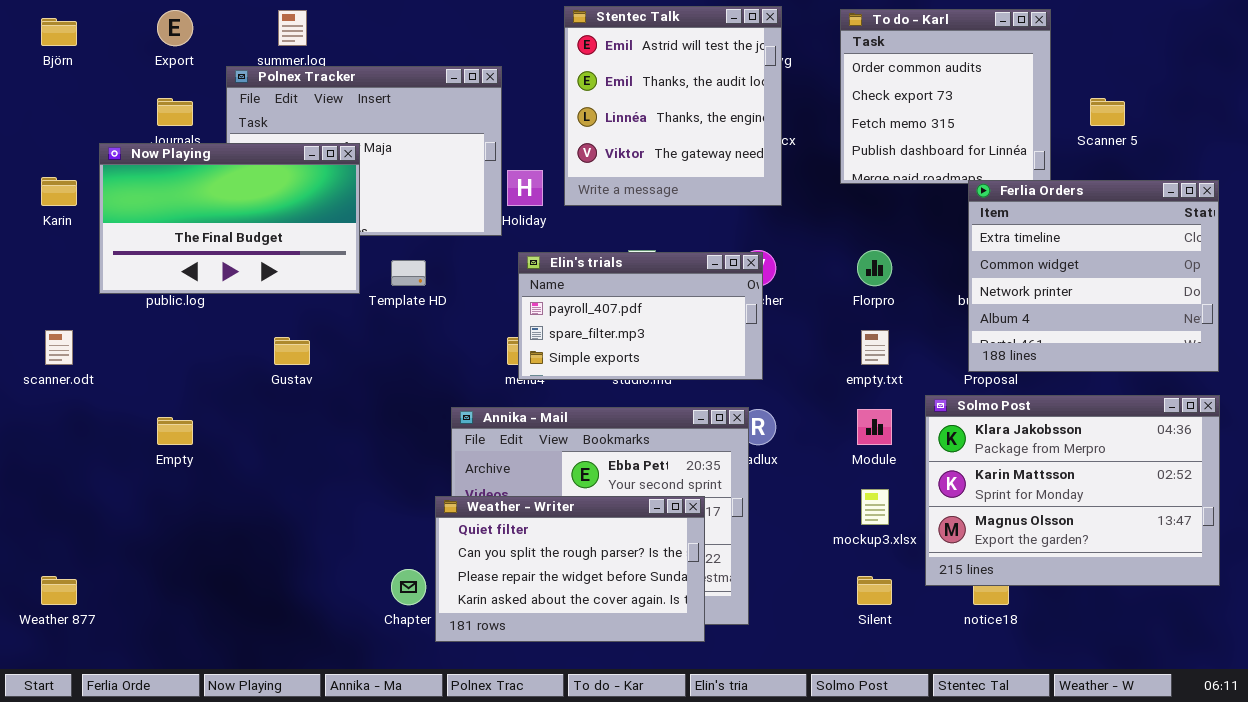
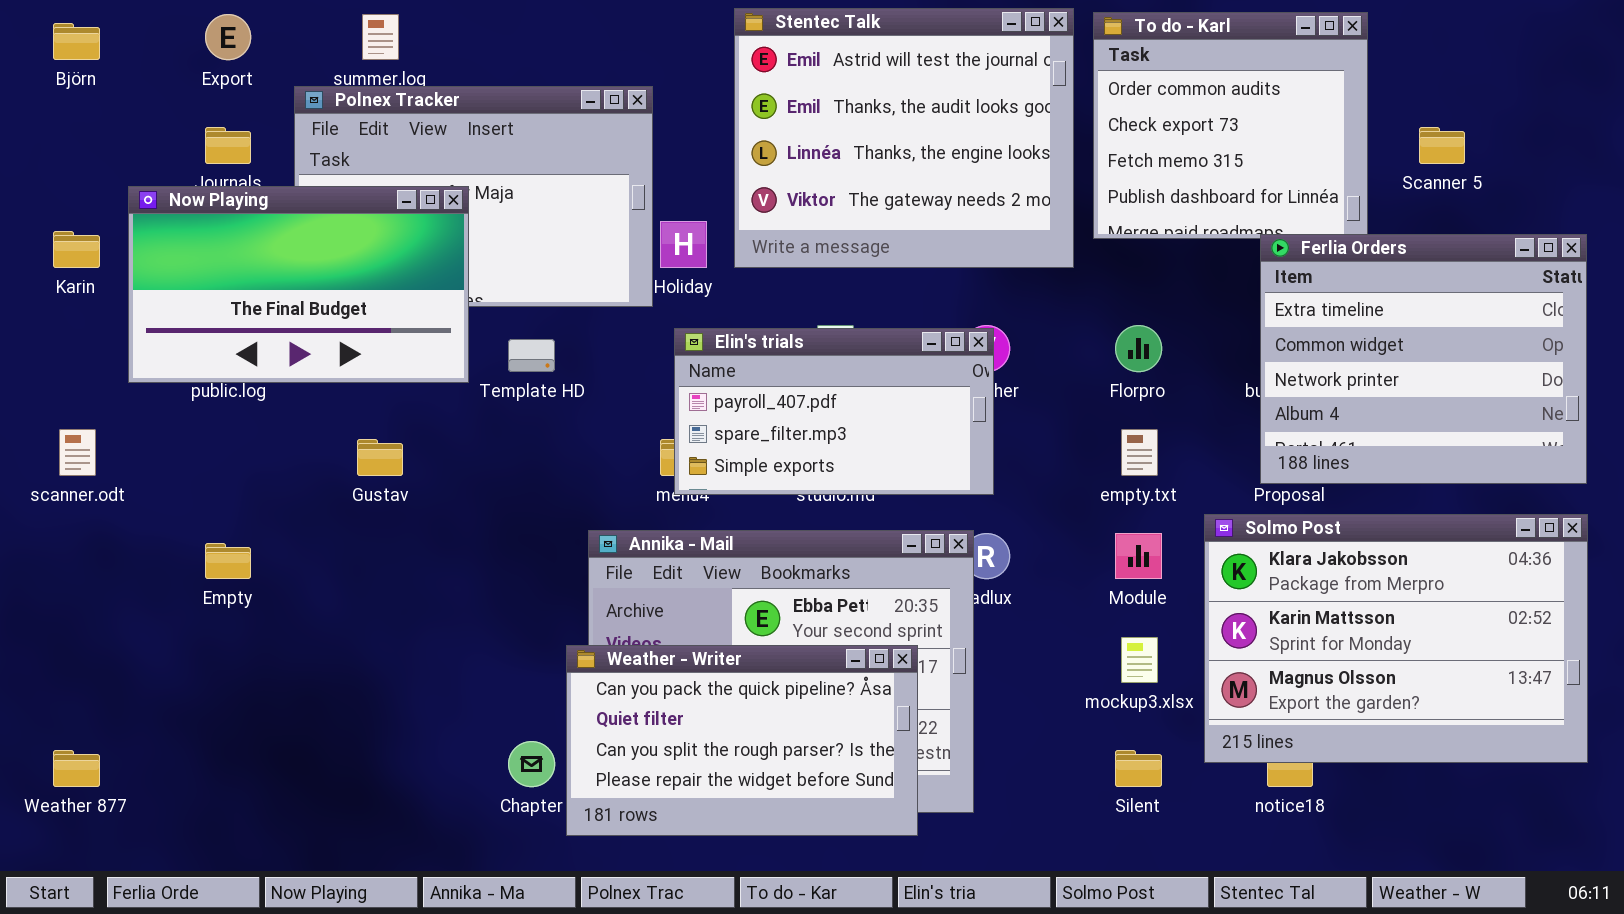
Stentec Talk: [564,6,782,206] -> [734,8,1074,268], resized
Weather - Writer: [435,496,705,642] -> [566,645,918,836], scrolled up 1 row

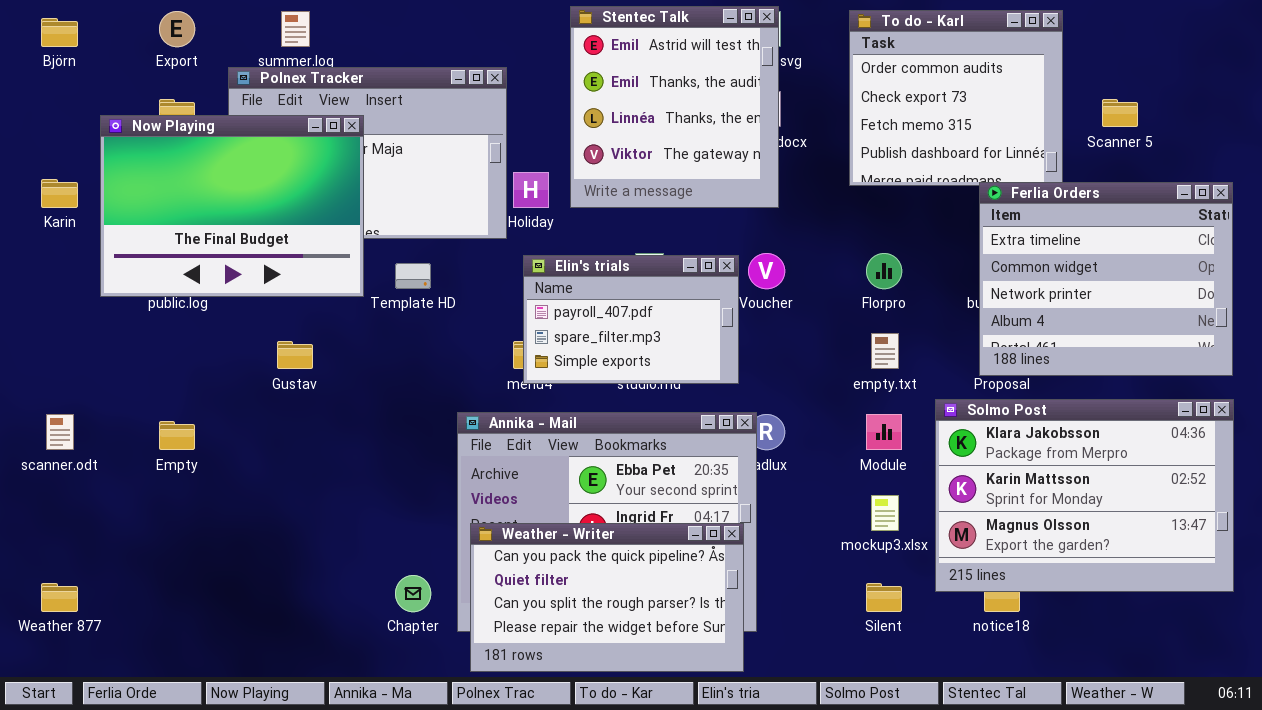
Stentec Talk: [734,8,1074,268] -> [570,6,779,208], resized
Now Playing: [128,186,469,383] -> [100,115,364,297], resized
Elin's trials: [674,328,994,495] -> [523,255,739,384], resized
scanner.odt: [59,429,96,476] -> [46,414,74,450], moved
Weather - Writer: [566,645,918,836] -> [470,523,744,672], moved

